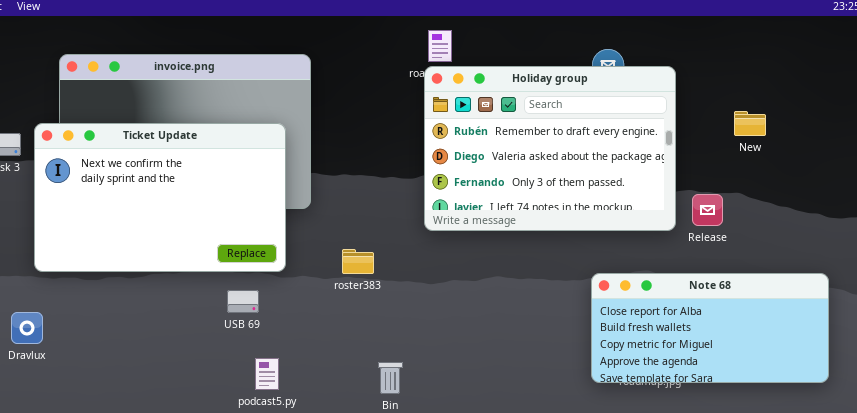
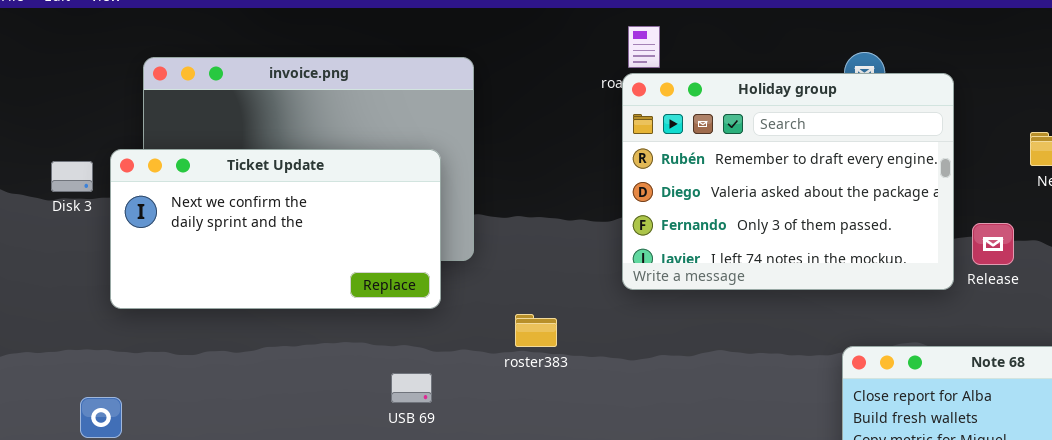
Ticket Update: [34,123,286,272] -> [110,149,441,309], resized
Release: [692,194,723,226] -> [972,223,1014,265], moved
USB 69: [227,290,259,313] -> [391,373,432,403], moved

